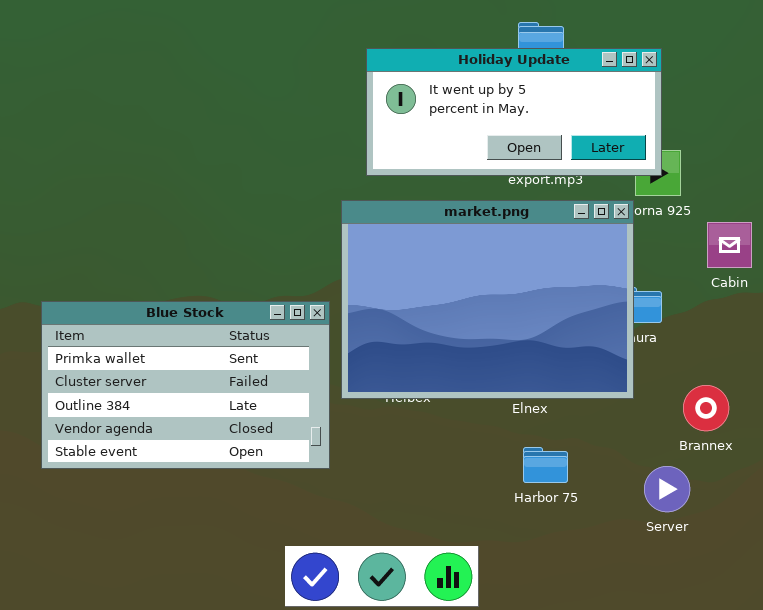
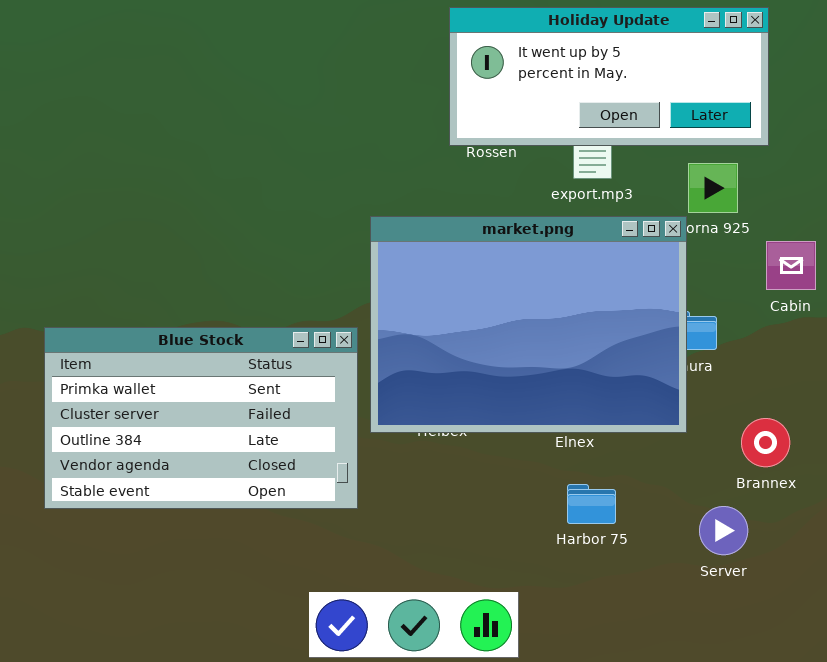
Holiday Update: [366,48,662,176] -> [449,7,769,146], moved

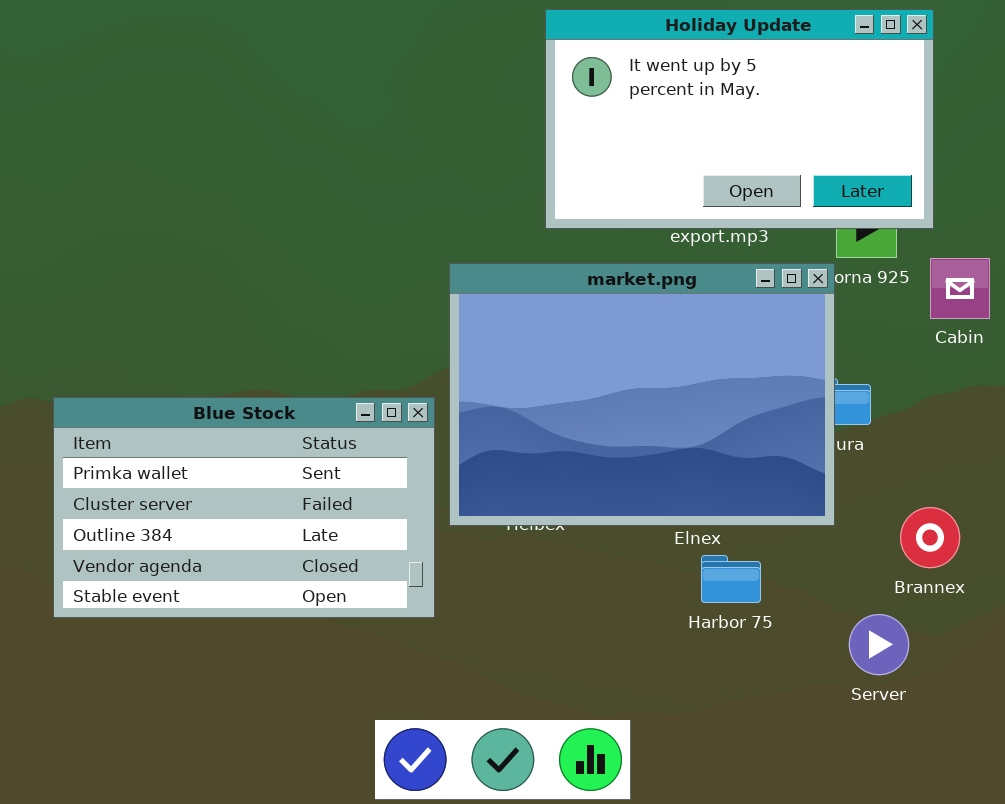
Holiday Update: [449,7,769,146] -> [545,9,934,229], resized
Cabin: [766,241,816,290] -> [930,258,990,319], moved
Harbor 75: [567,484,616,524] -> [701,555,761,603], moved

